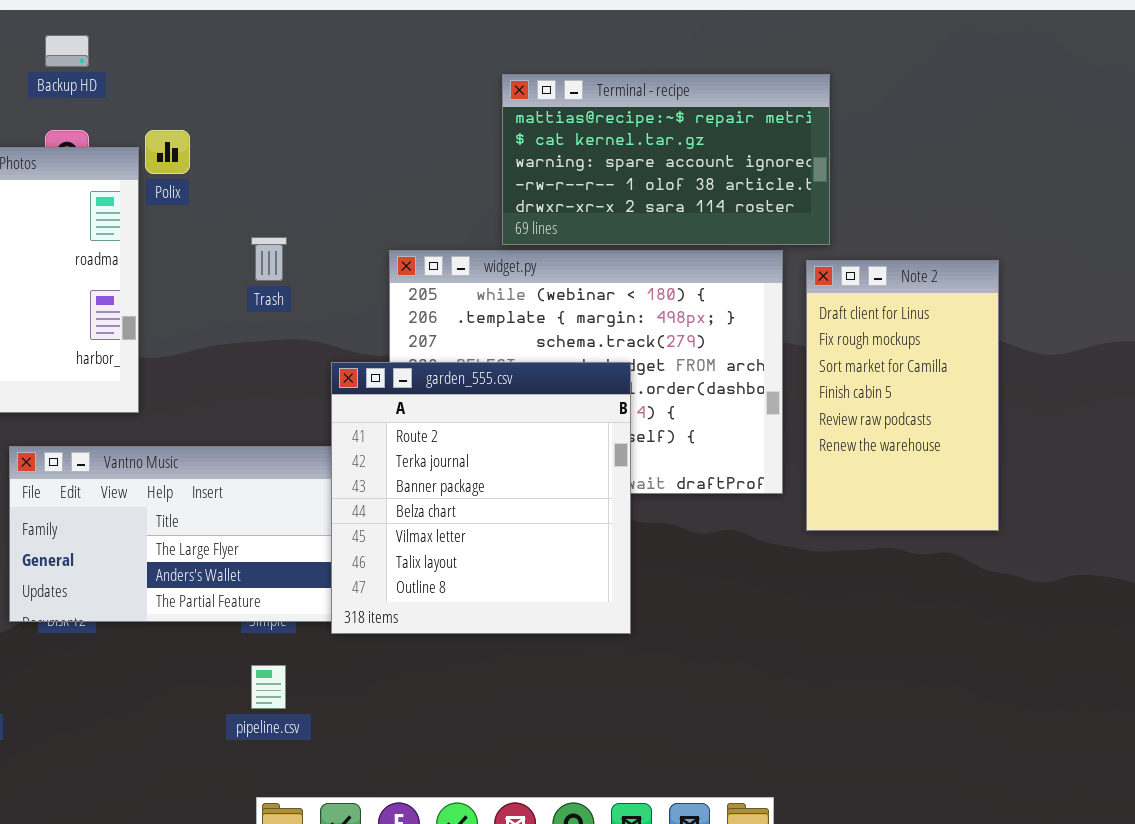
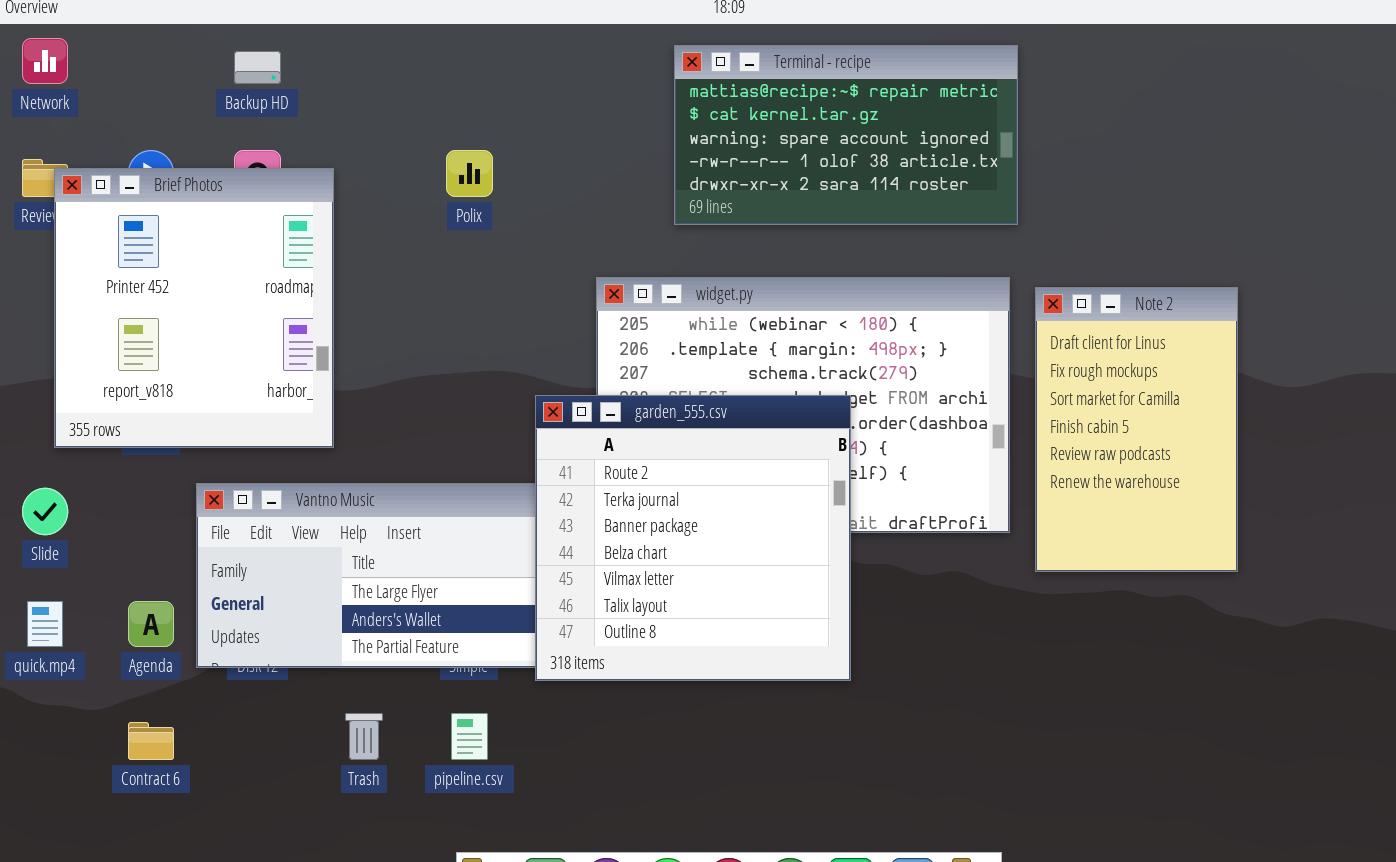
Terminal - recipe: [502,74,830,245] -> [674,45,1018,225], moved
Polix: [145,130,190,174] -> [446,150,493,197], moved
Trash: [251,237,287,281] -> [345,713,383,760], moved

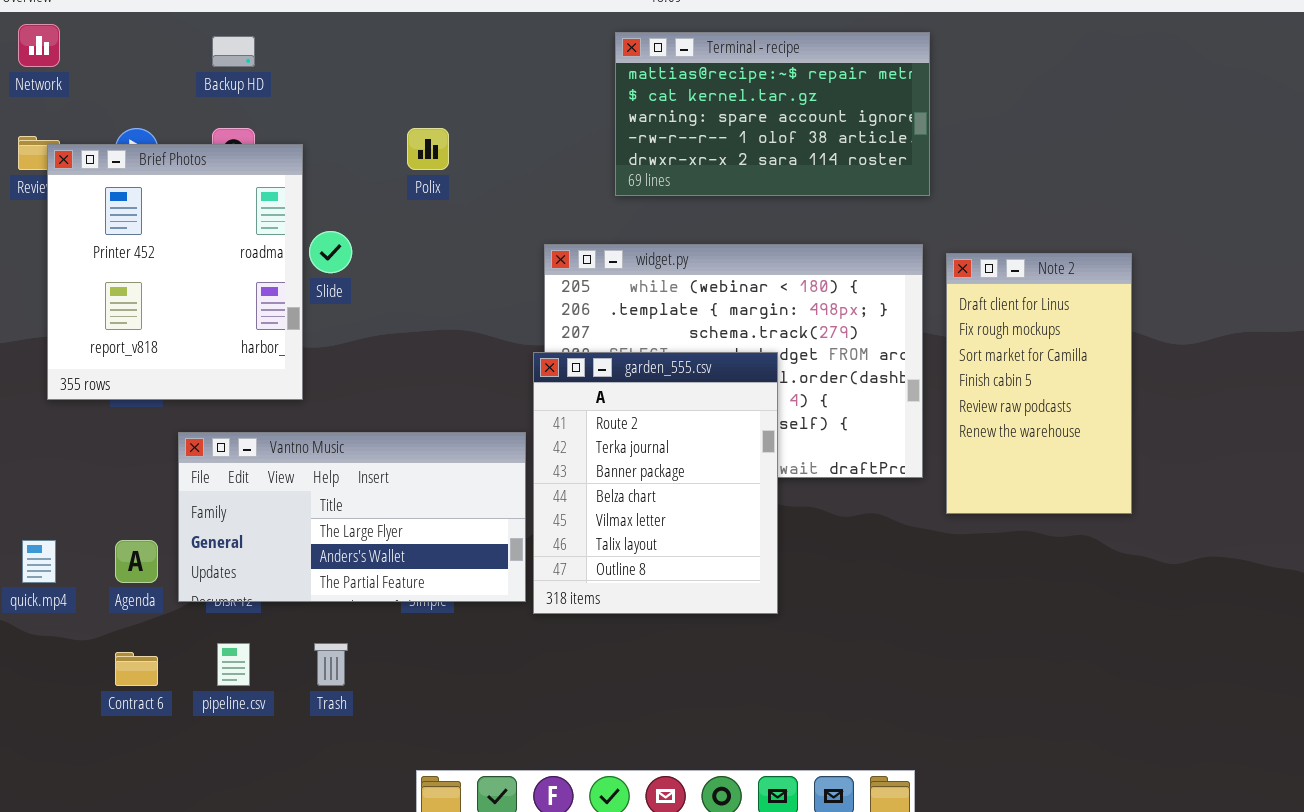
garden_555.csv: [535,395,851,681] -> [533,352,778,614], resized
Slide: [22,488,68,535] -> [309,231,352,273], moved
pipeline.csv: [451,713,488,760] -> [217,643,250,686], moved

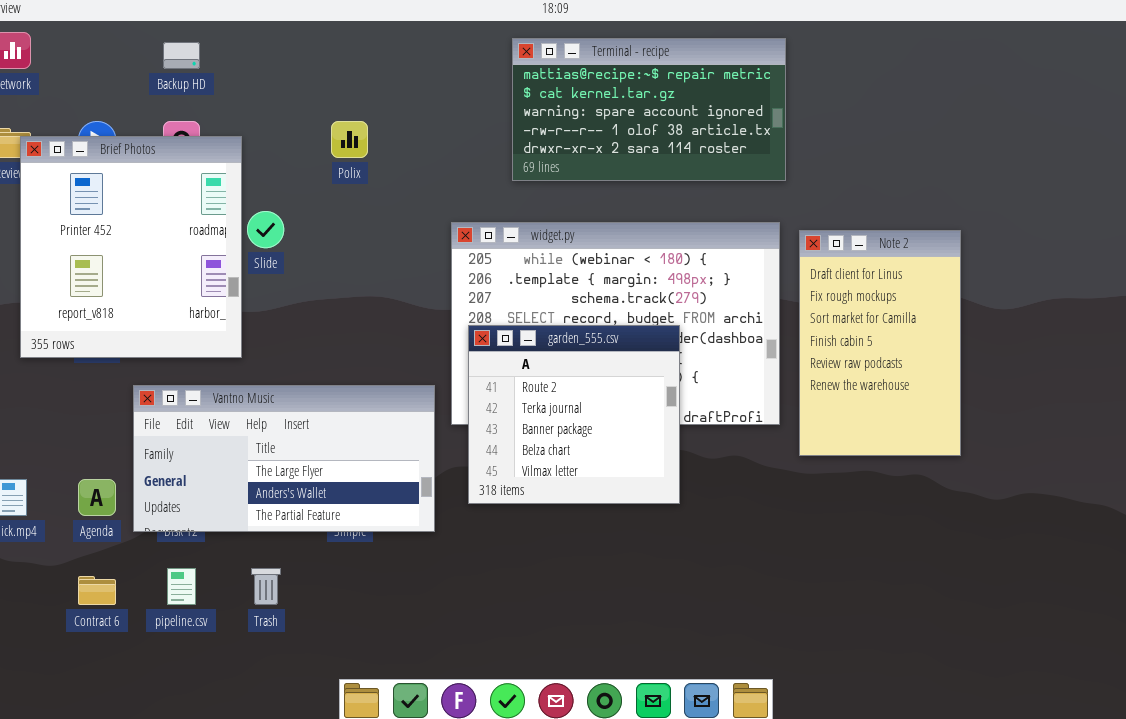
garden_555.csv: [533,352,778,614] -> [468,325,680,504], moved, resized

